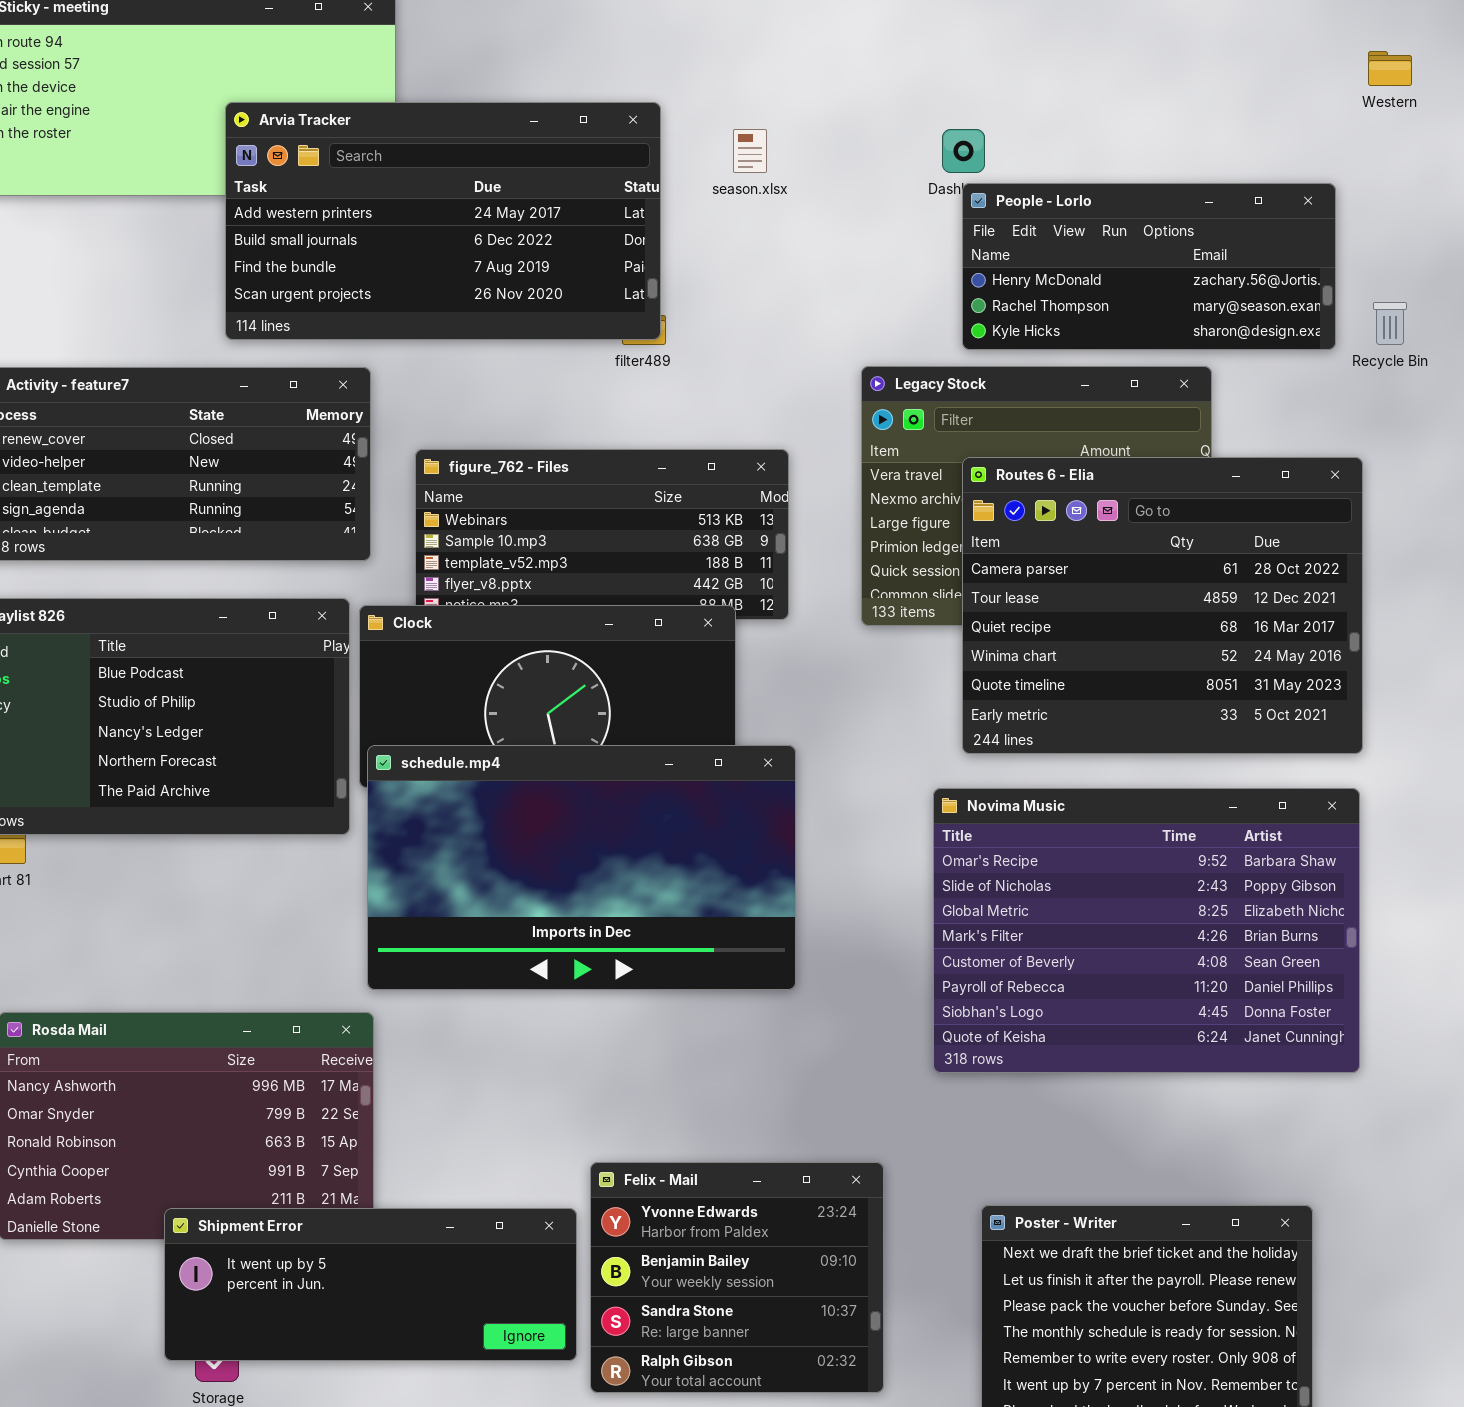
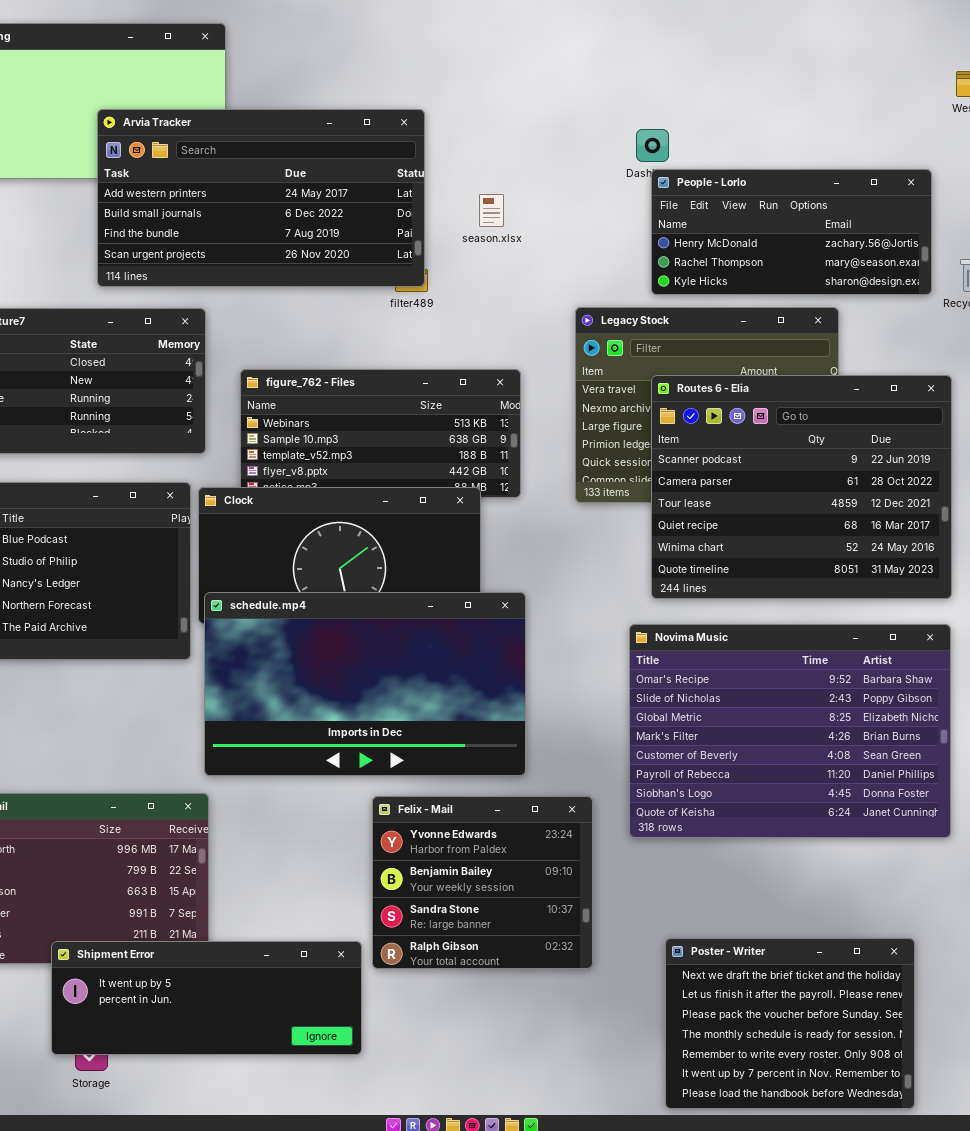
season.xlsx: [733,129,767,173] -> [479,194,504,227], moved
Routes 6 - Elia: [962,457,1363,754] -> [651,375,952,599], scrolled up 1 row
Felix - Mail: [590,1162,884,1393] -> [372,796,593,969], moved

